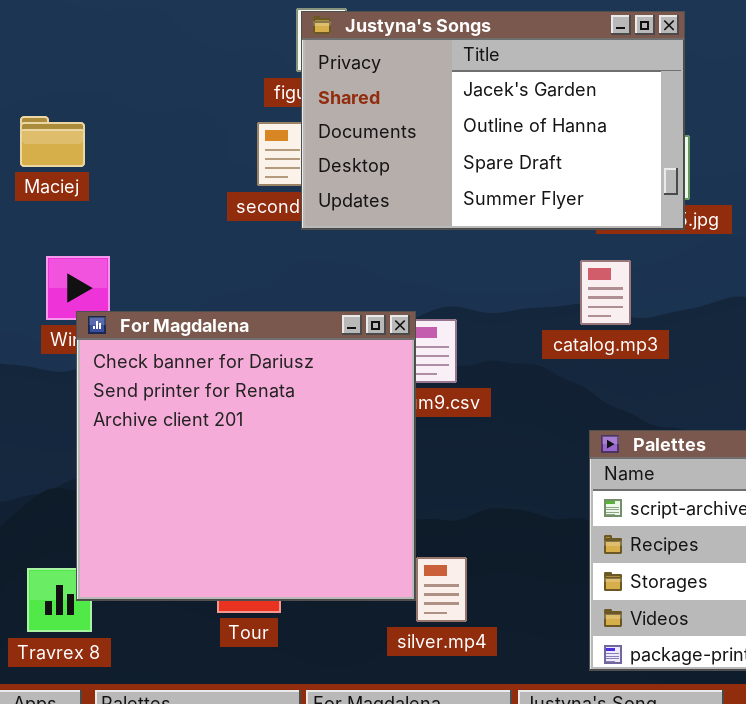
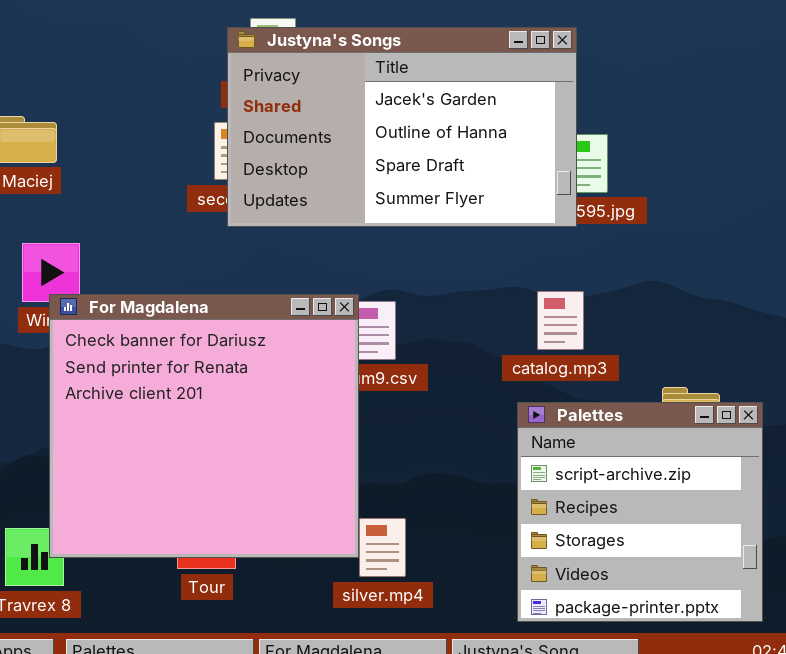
Justyna's Songs: [301,11,685,230] -> [227,27,577,227], moved
catalog.mp3: [580,260,631,325] -> [537,291,584,350], moved

